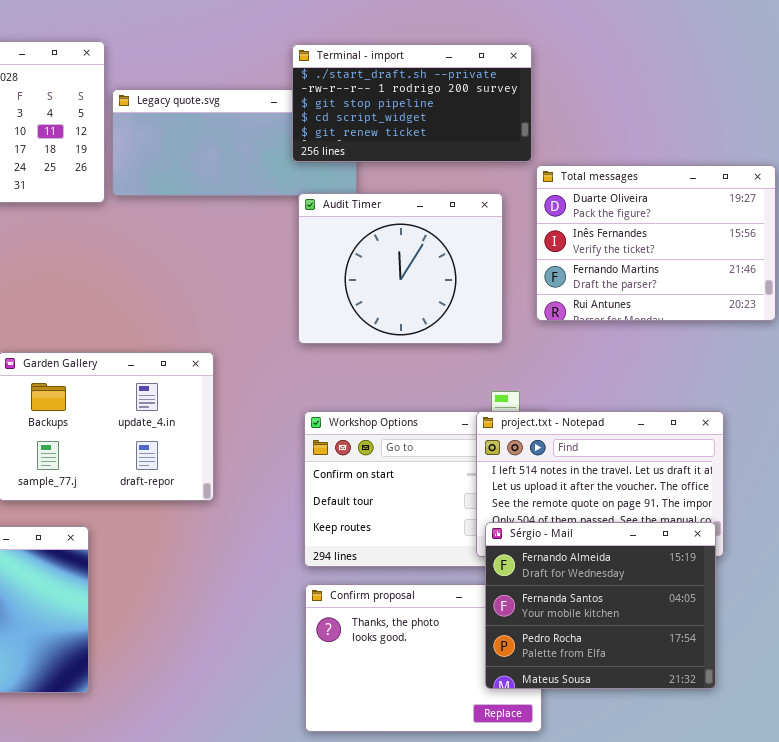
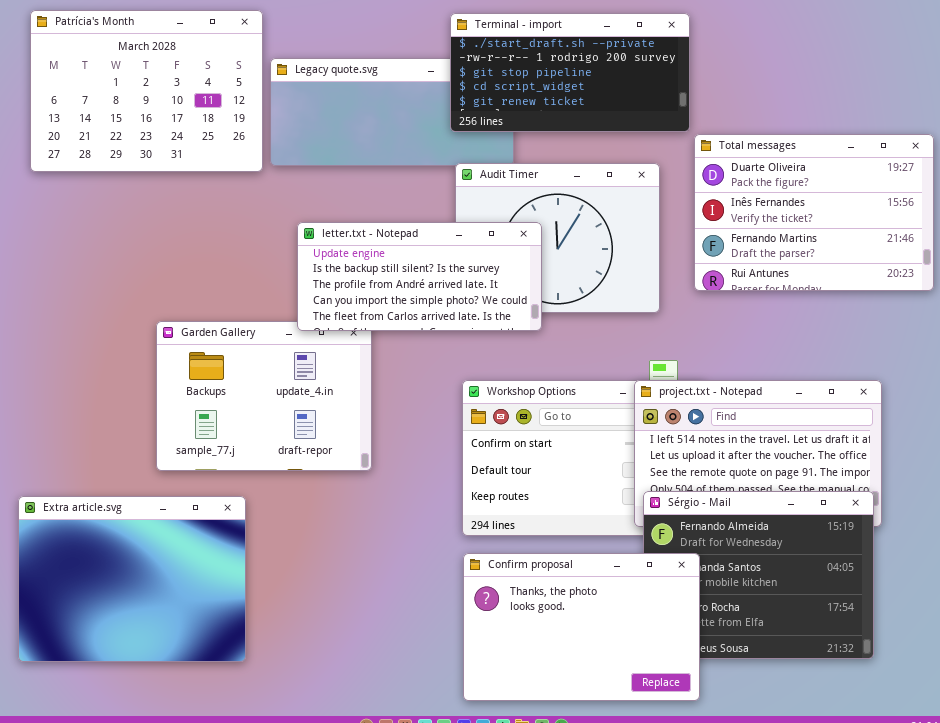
letter.txt - Notepad: none -> [297,222,542,331], opened
Confirm proposal: [305,584,542,732] -> [463,553,700,701], raised

